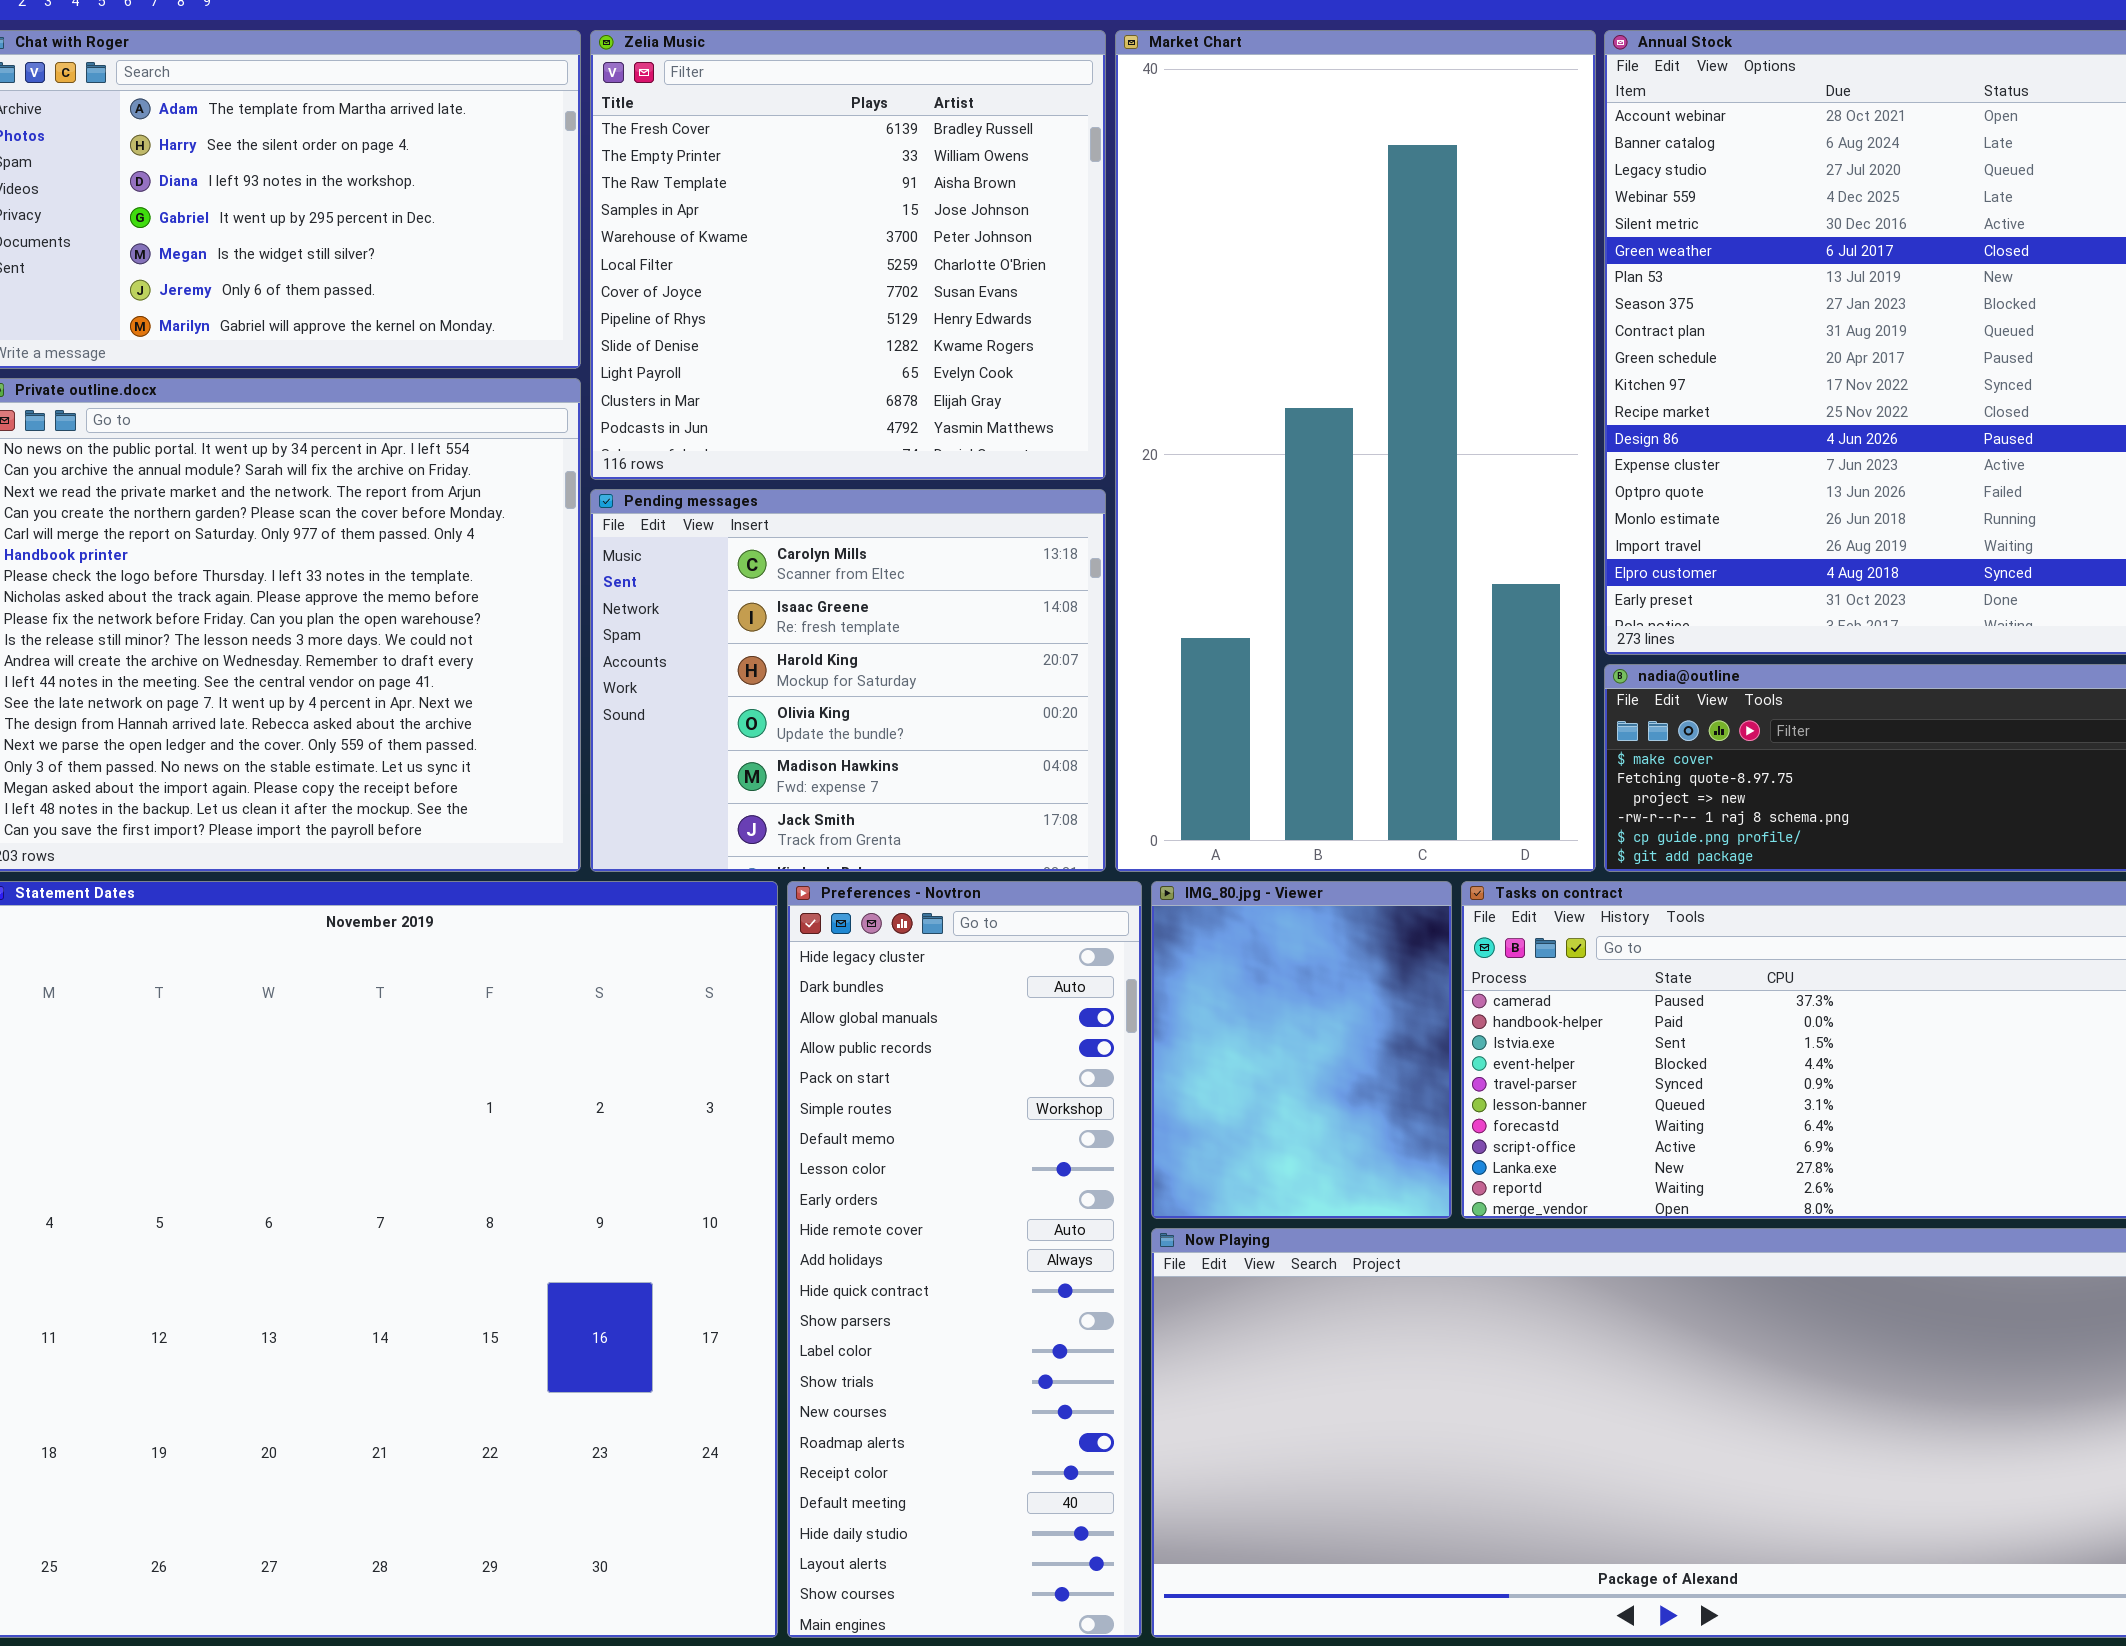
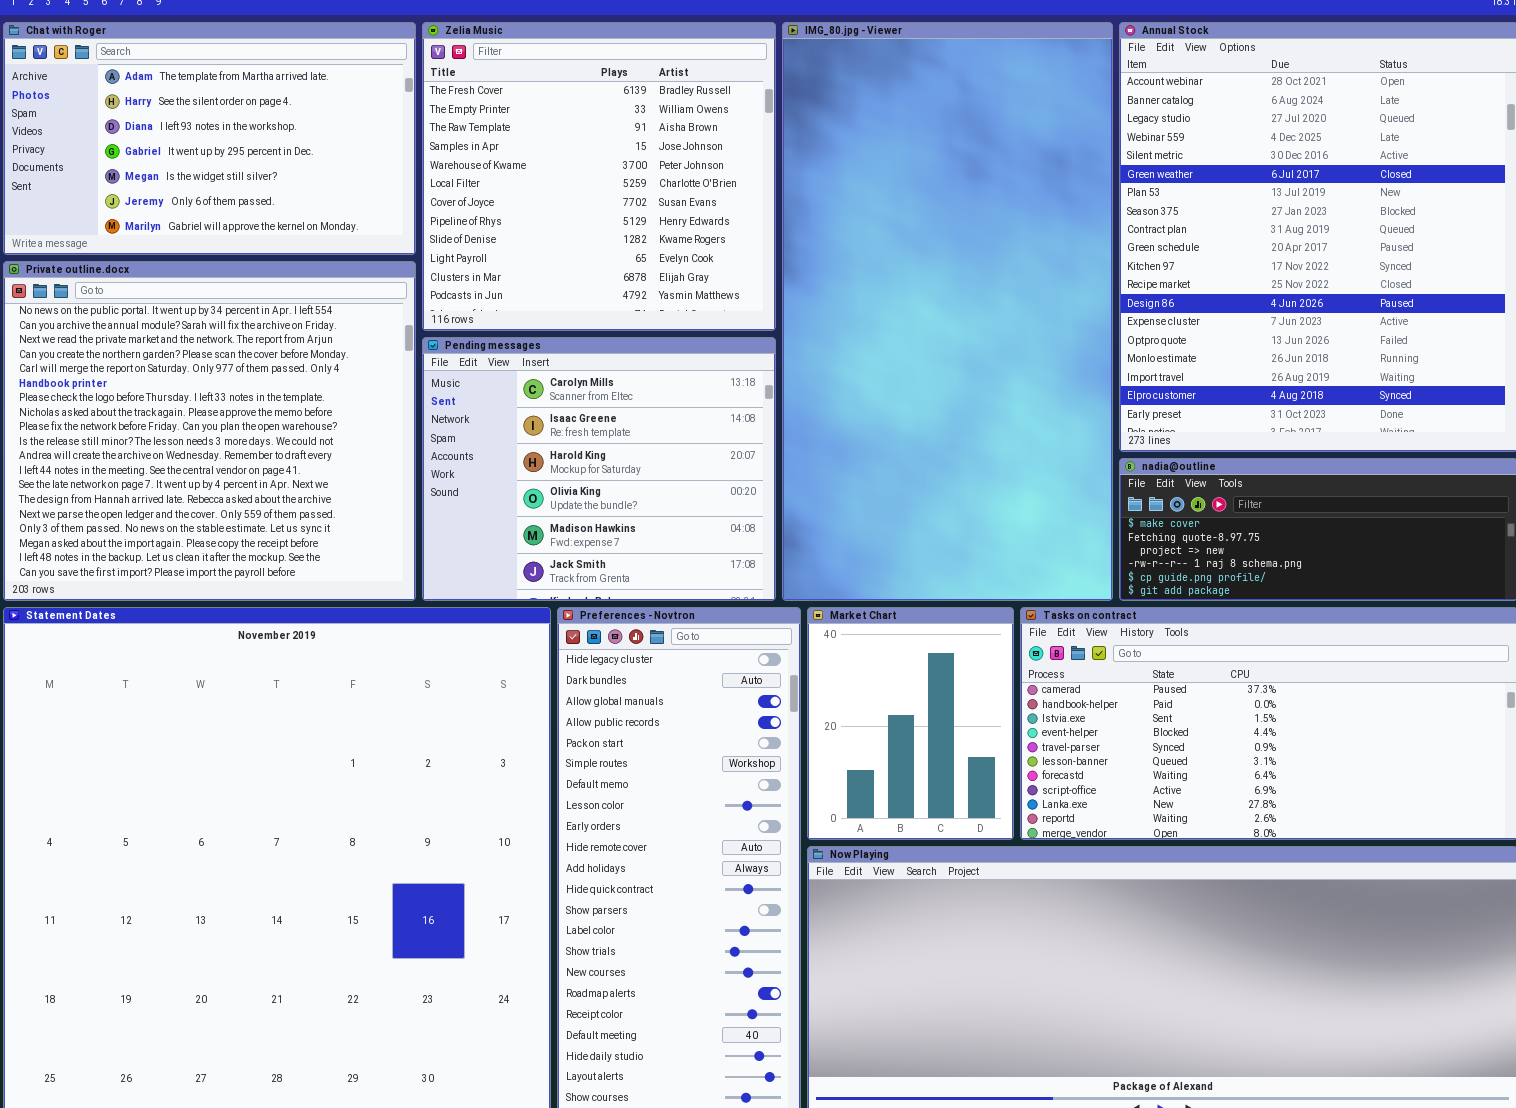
Market Chart: [1115,30,1596,872] -> [807,607,1014,840], moved, resized
IMG_80.jpg - Viewer: [1151,881,1452,1219] -> [782,22,1113,601], moved, resized

